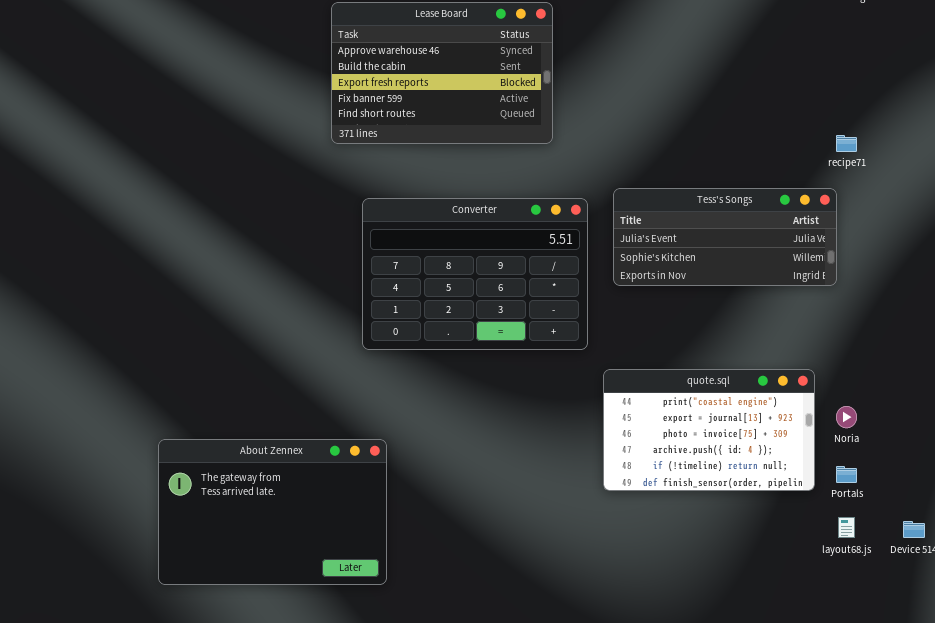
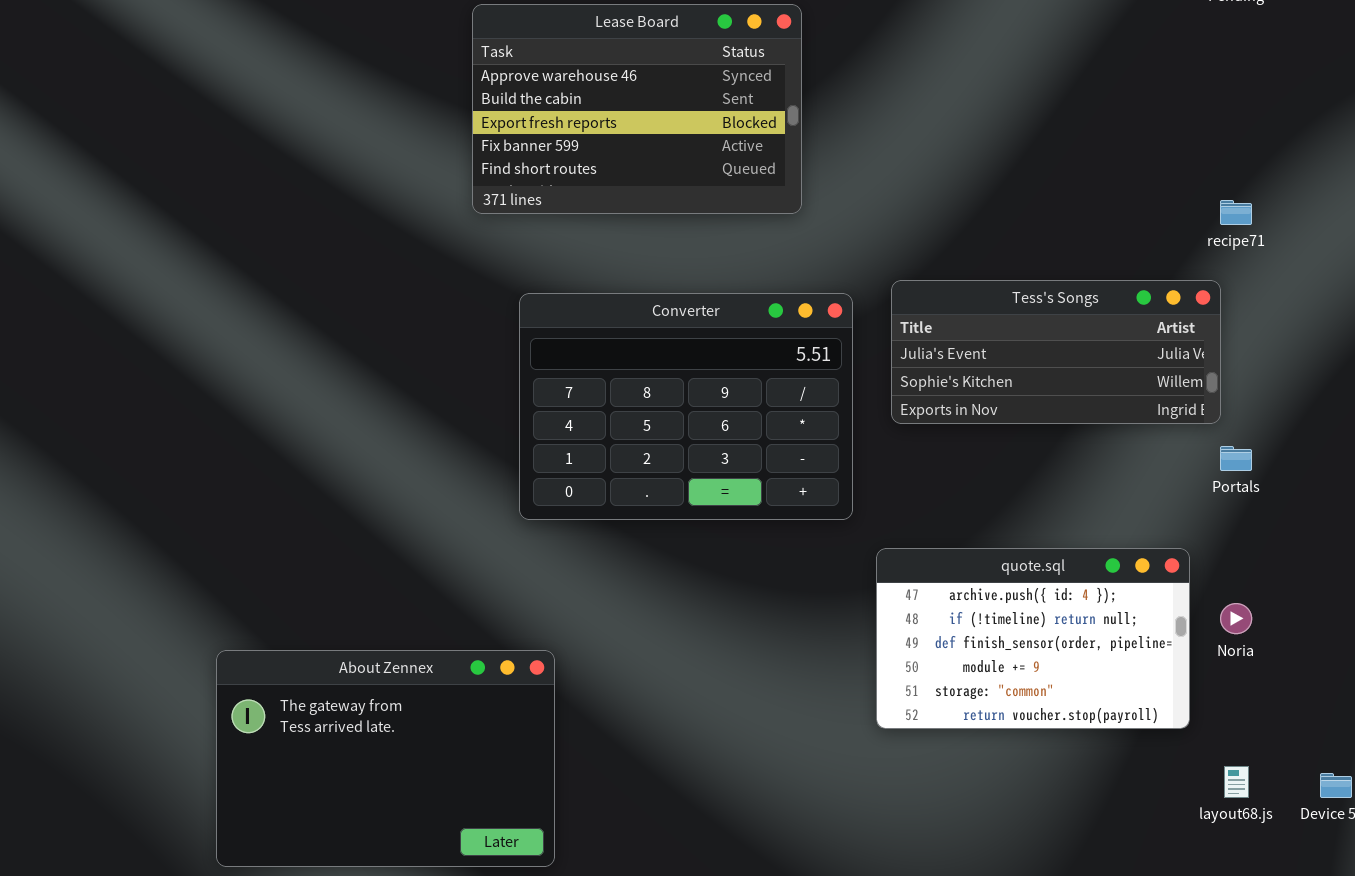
quote.sql: [603,369,815,491] -> [876,548,1190,729], scrolled down 3 rows
Portals: [836,466,857,483] -> [1220,446,1252,471], moved

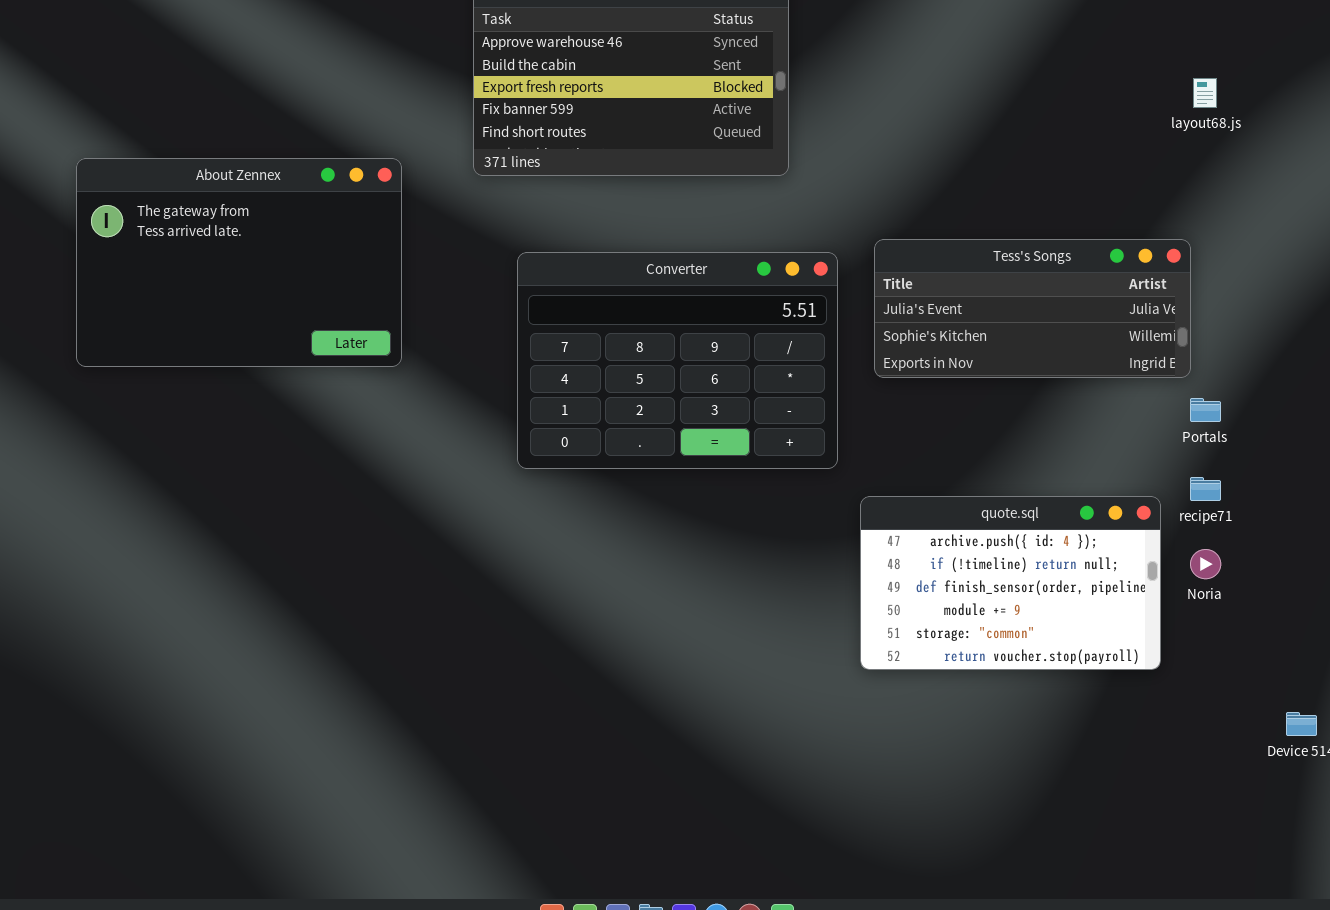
recipe71: [1220,200,1252,225] -> [1190,477,1221,501], moved
About Zennex: [216,650,555,867] -> [76,158,402,367], moved
layout68.js: [1224,766,1249,798] -> [1193,78,1217,108], moved

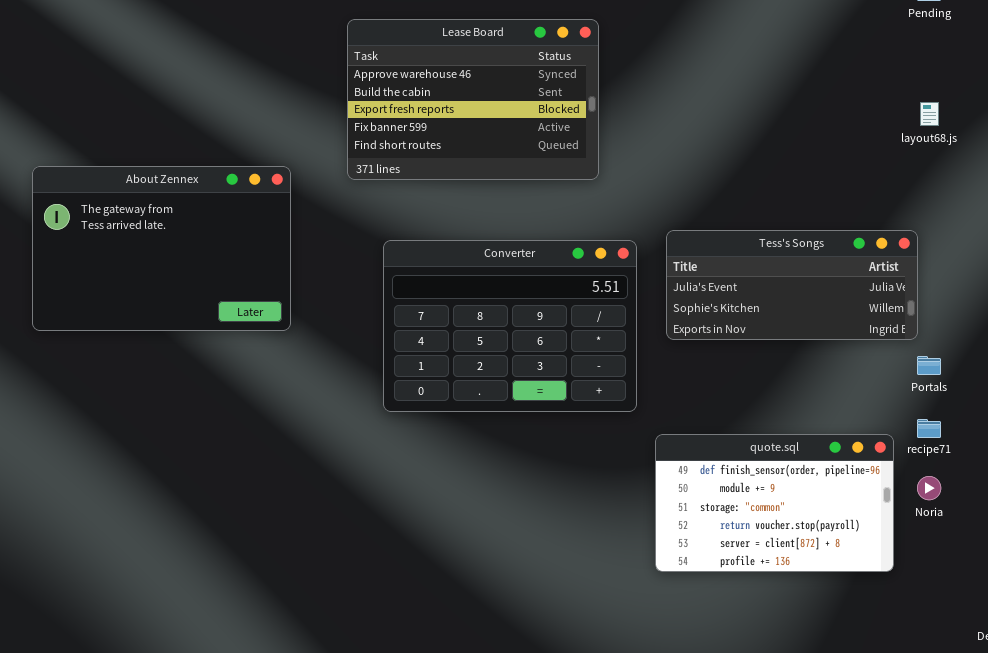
quote.sql: [860,496,1161,670] -> [655,434,894,572], scrolled down 2 rows

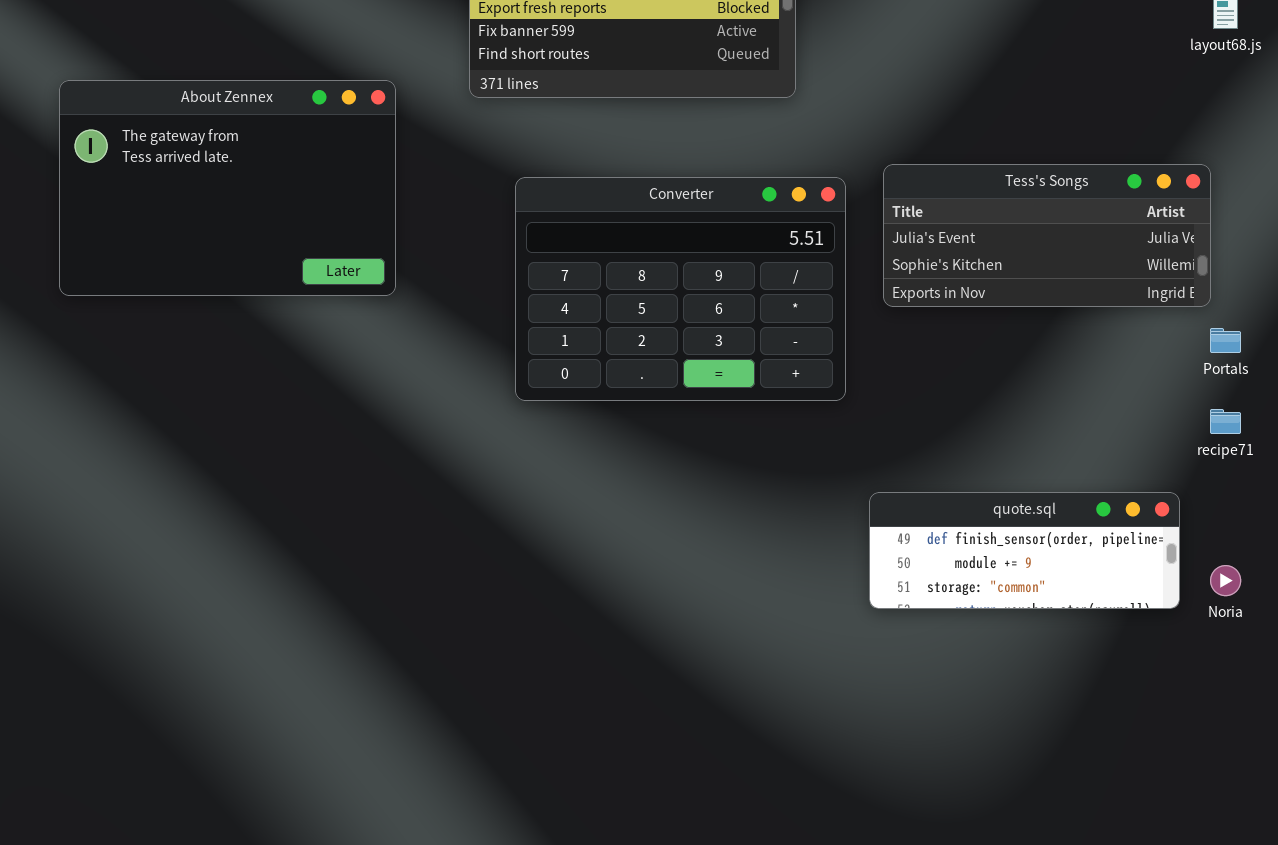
quote.sql: [655,434,894,572] -> [869,492,1180,609], resized
Noria: [917,476,941,500] -> [1210,565,1241,596], moved

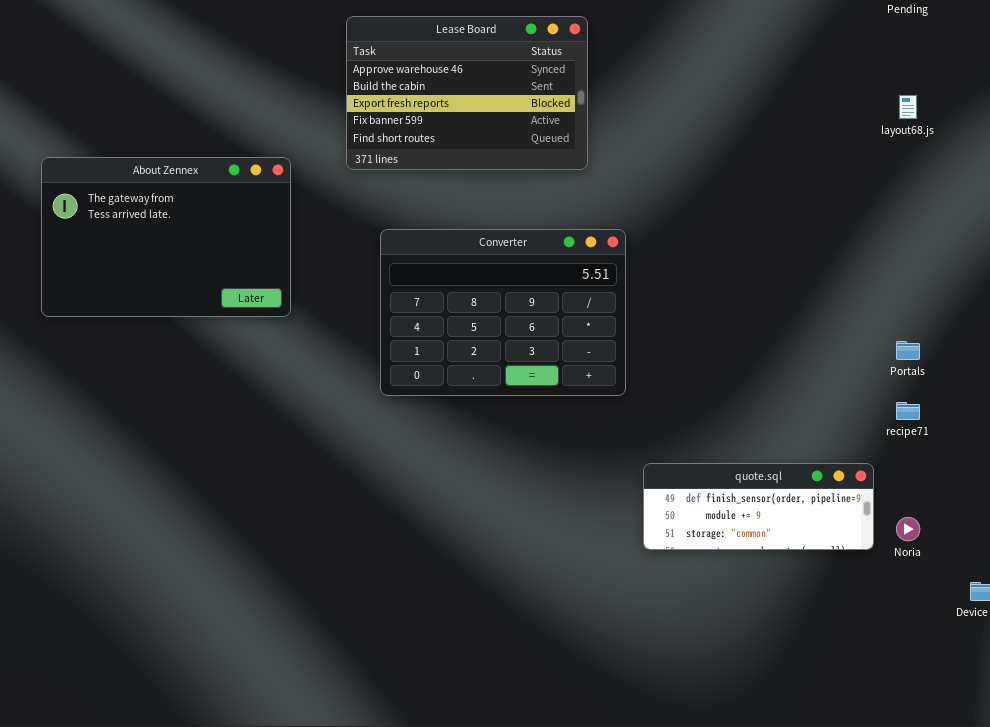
Tess's Songs: [883,164,1211,307] -> none, closed

